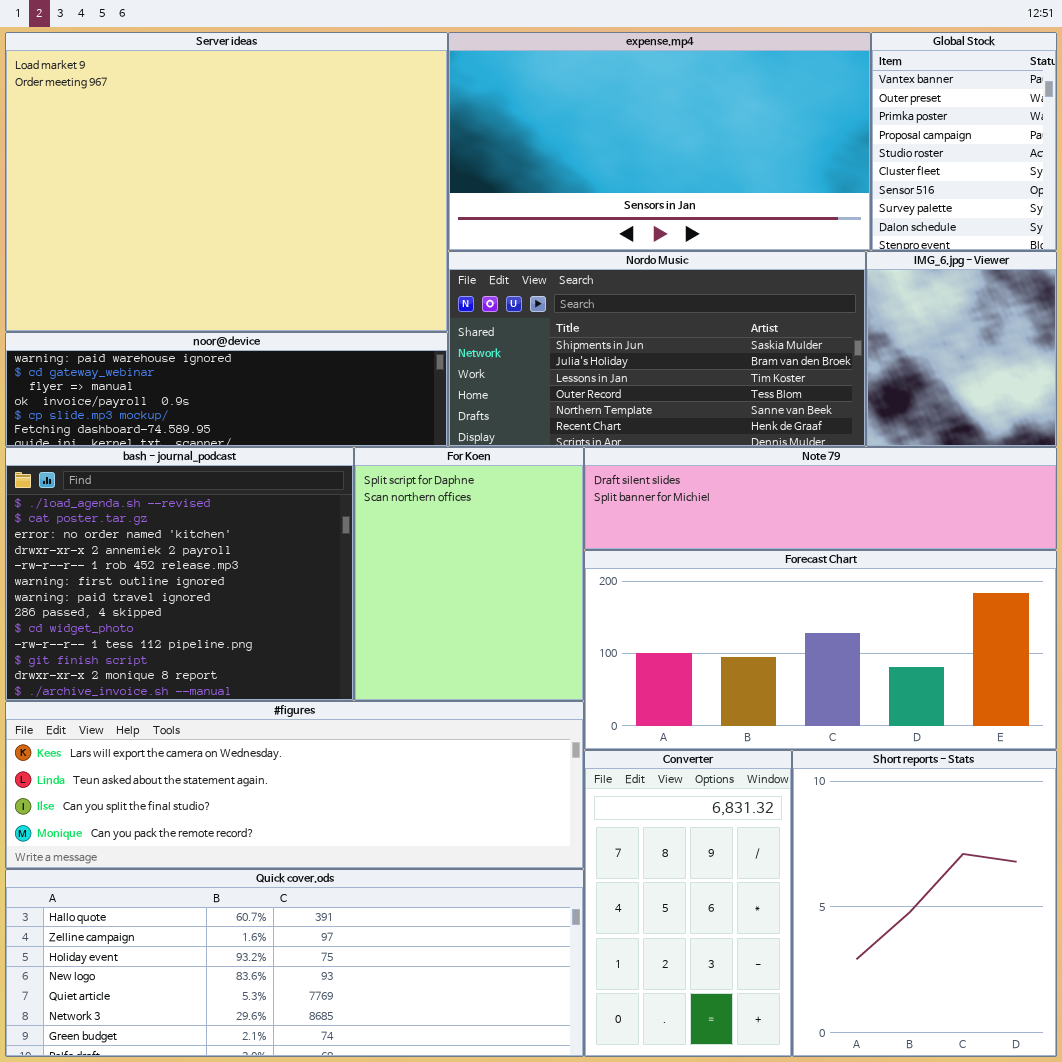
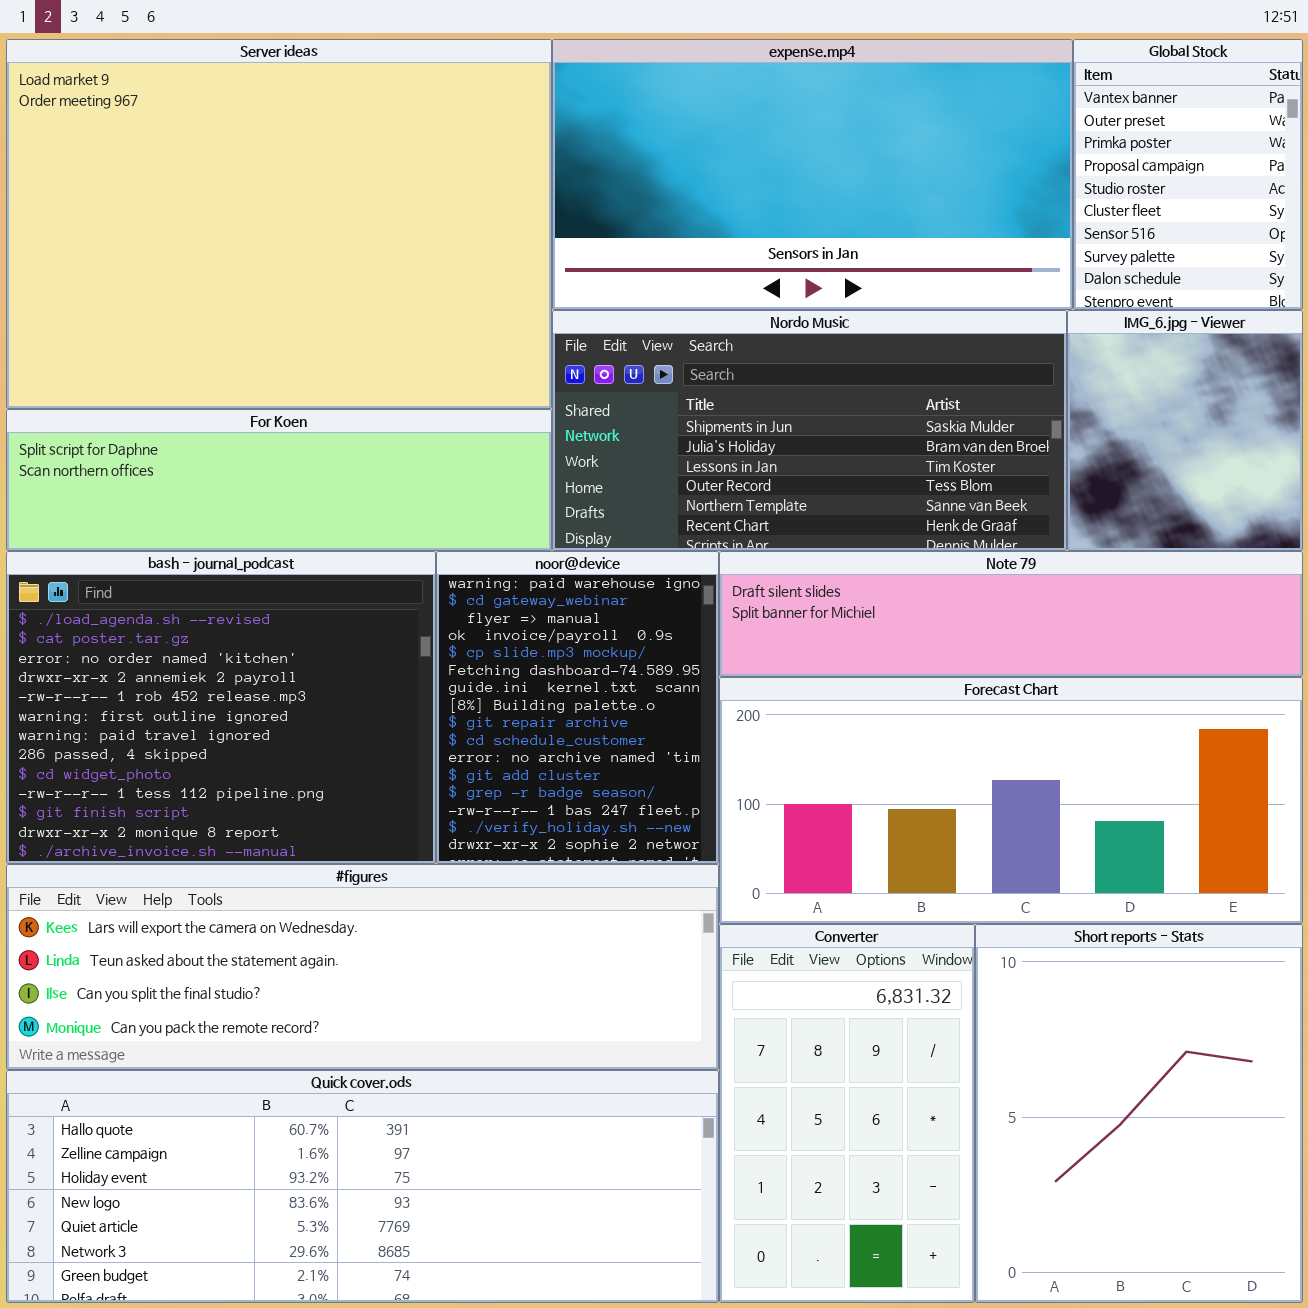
noor@device: [5,332,448,447] -> [436,551,719,864], moved, resized
For Koen: [354,447,584,701] -> [6,409,552,551], moved, resized

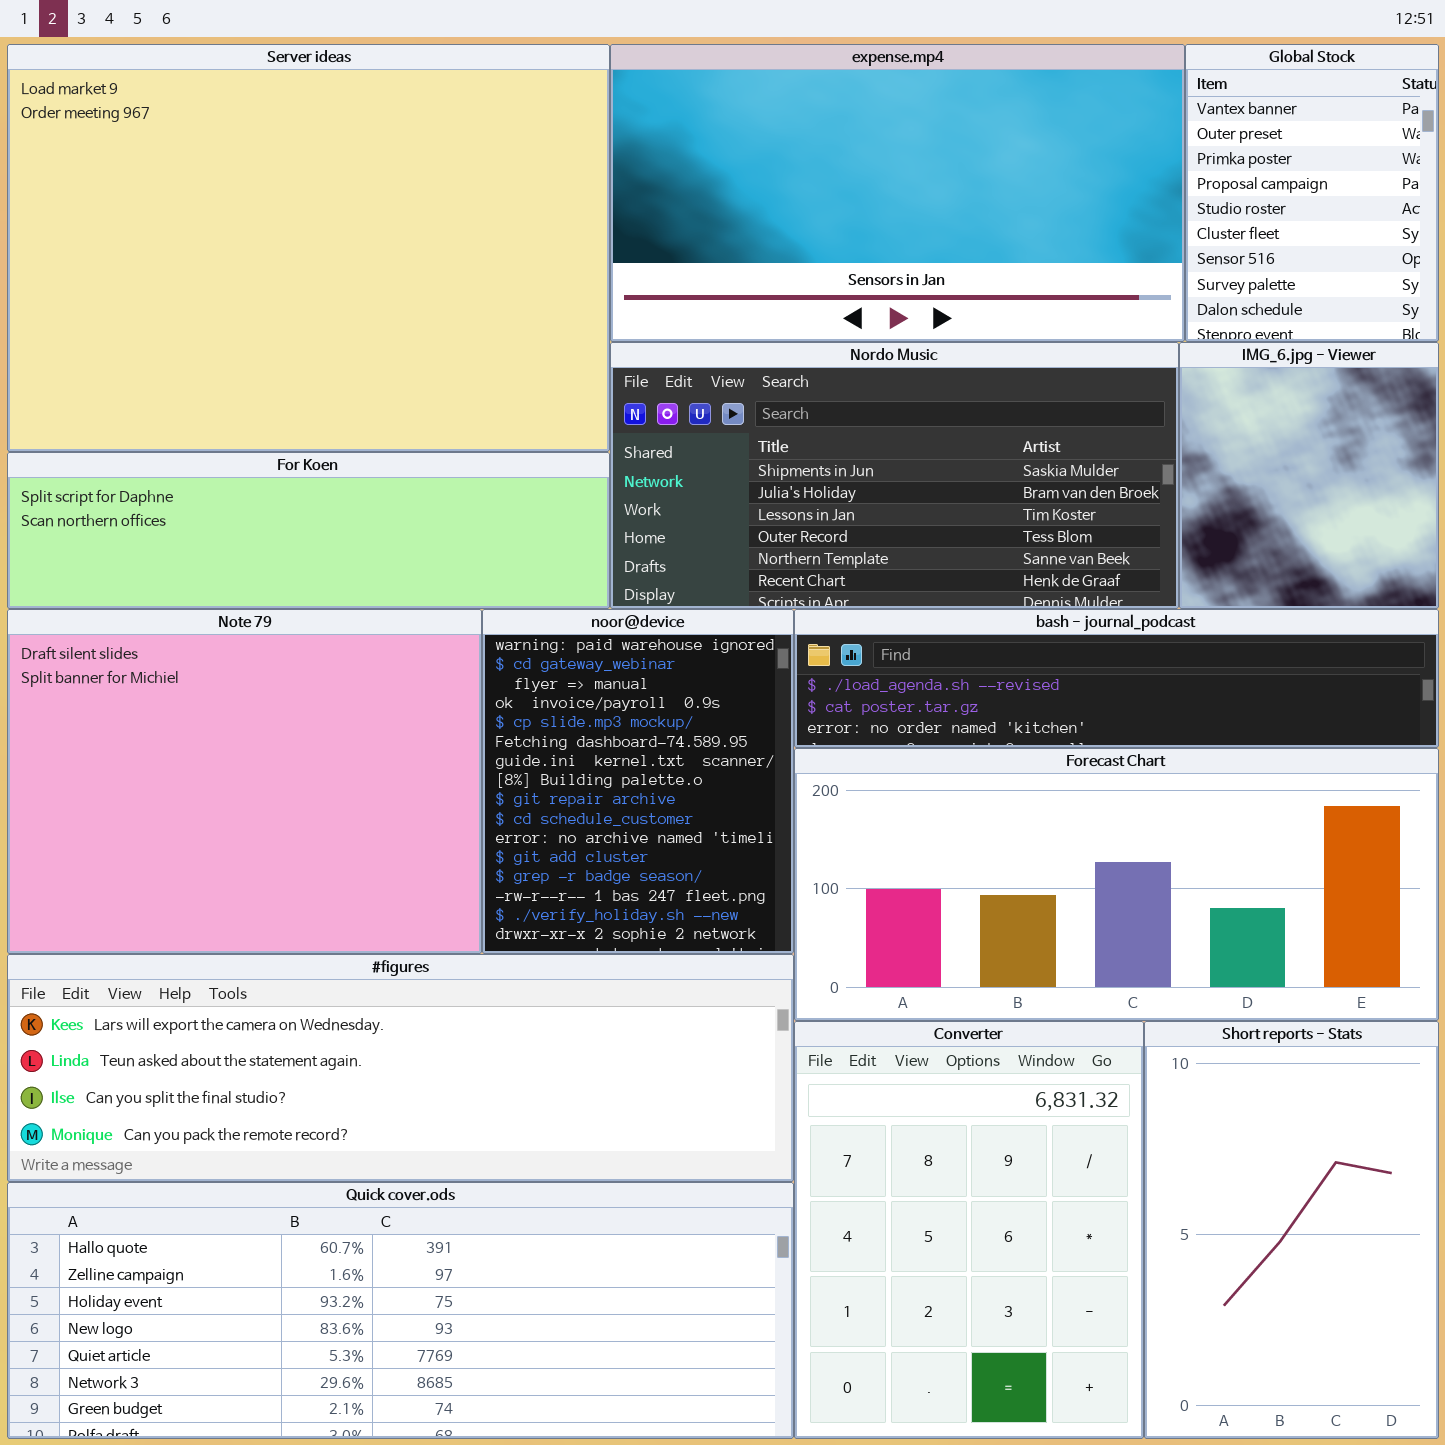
bash - journal_podcast: [6,551,436,864] -> [794,609,1439,748], moved, resized
Note 79: [719,551,1303,677] -> [7,609,482,954], moved, resized
Converter: [719,924,975,1303] -> [794,1021,1144,1439], resized
Short reports - Stats: [975,924,1303,1303] -> [1144,1021,1439,1439], resized

